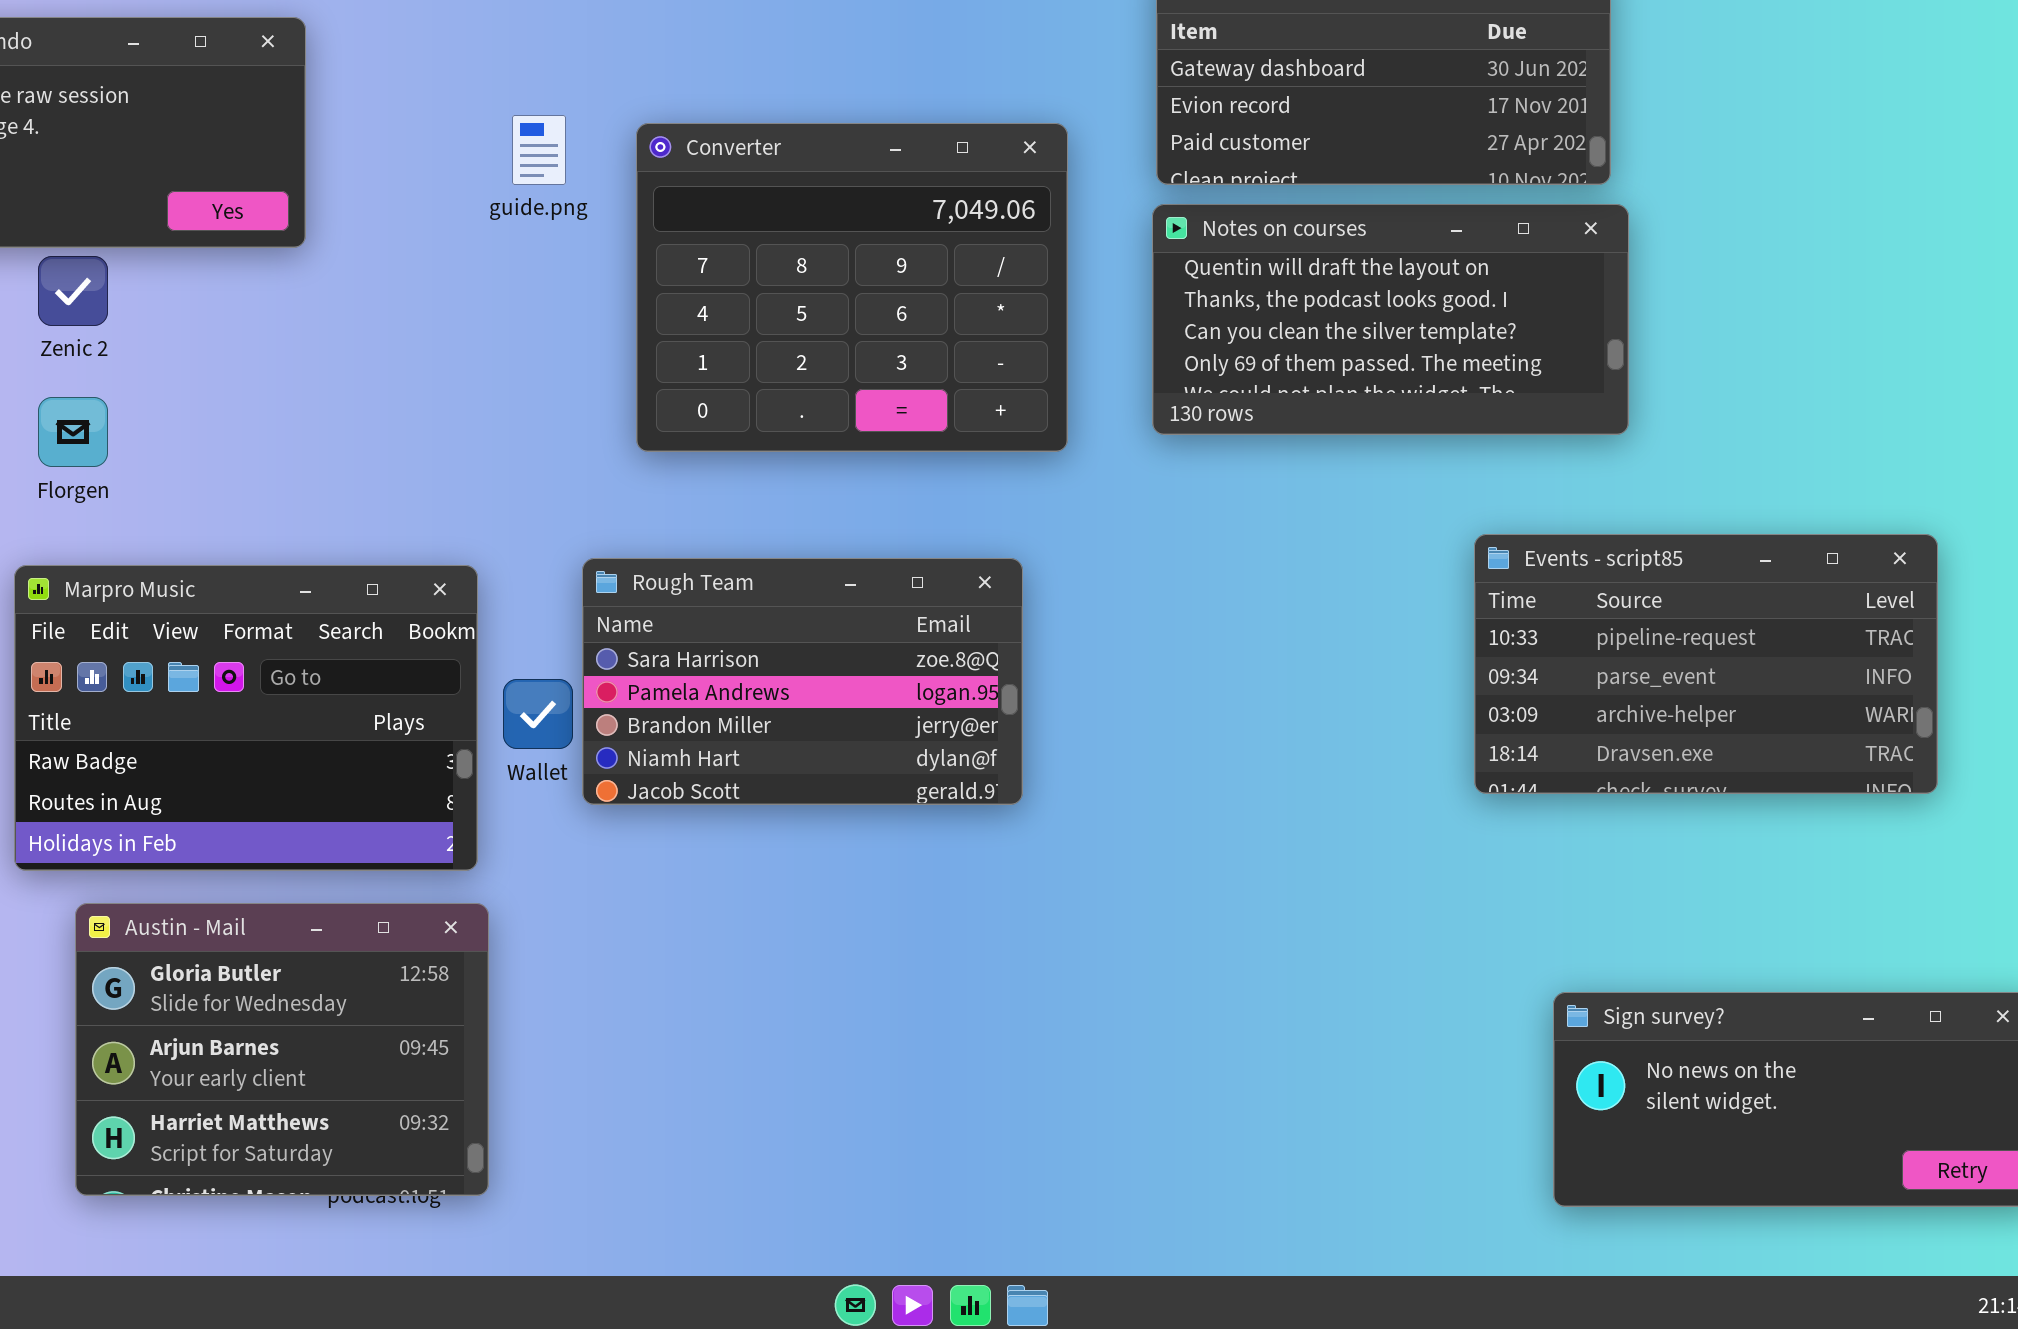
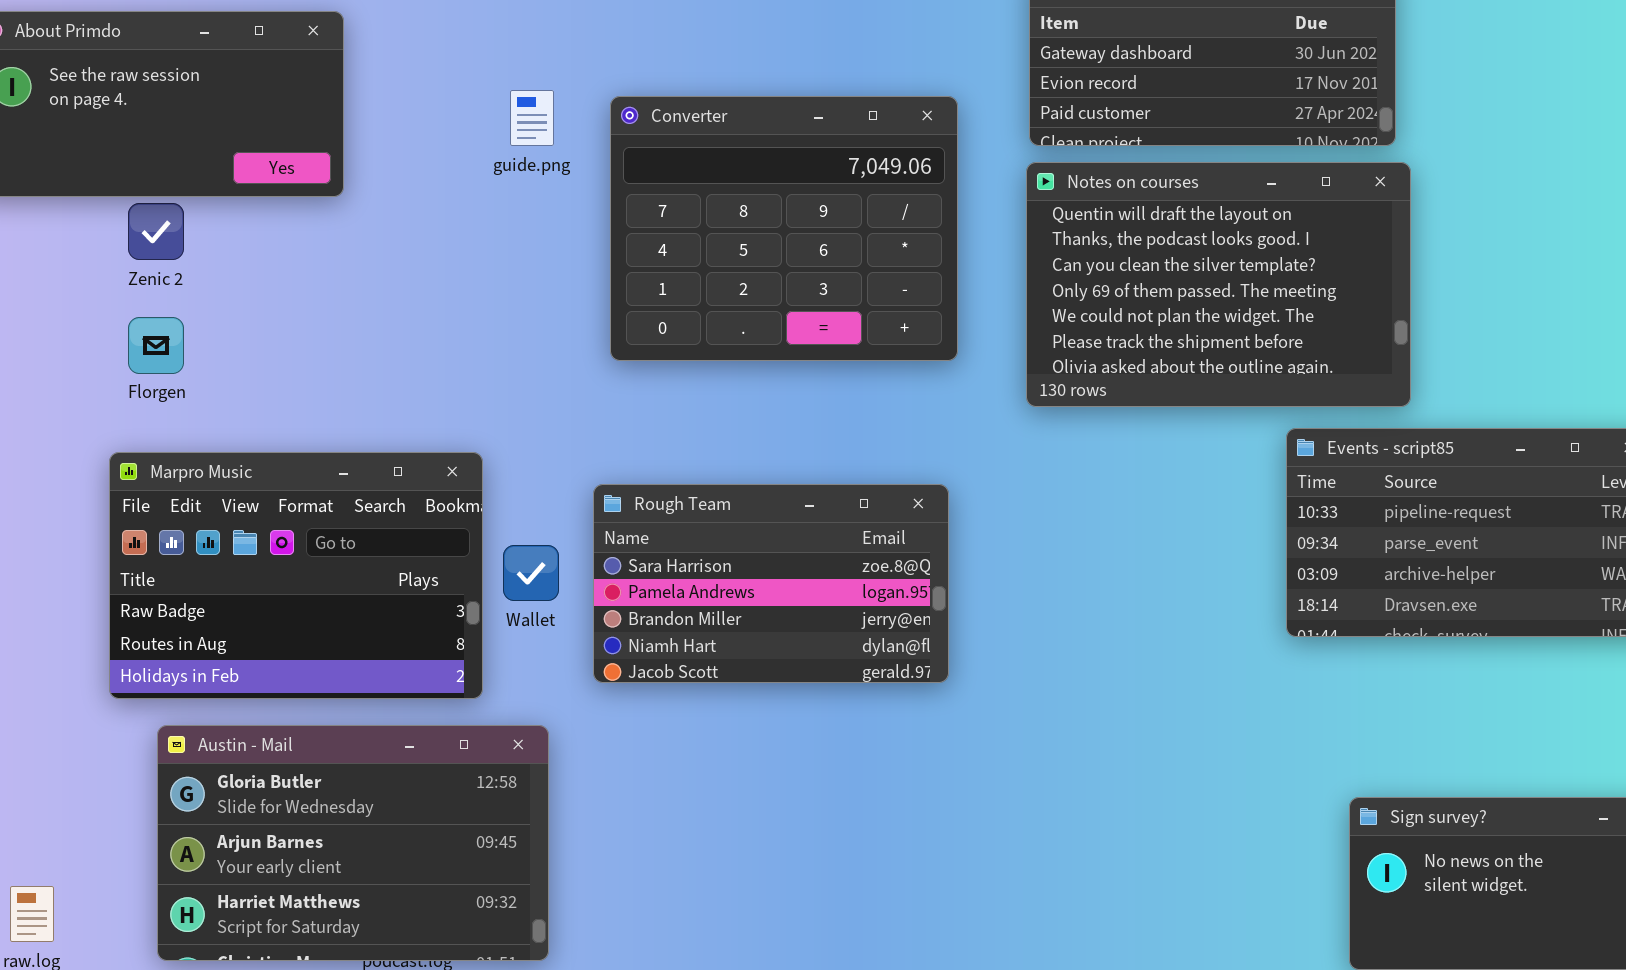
Notes on courses: [1152,204,1629,435] -> [1026,162,1411,407], resized
Rough Team: [582,558,1023,805] -> [593,484,949,683], moved
Austin - Mail: [75,903,489,1196] -> [157,725,549,961], resized

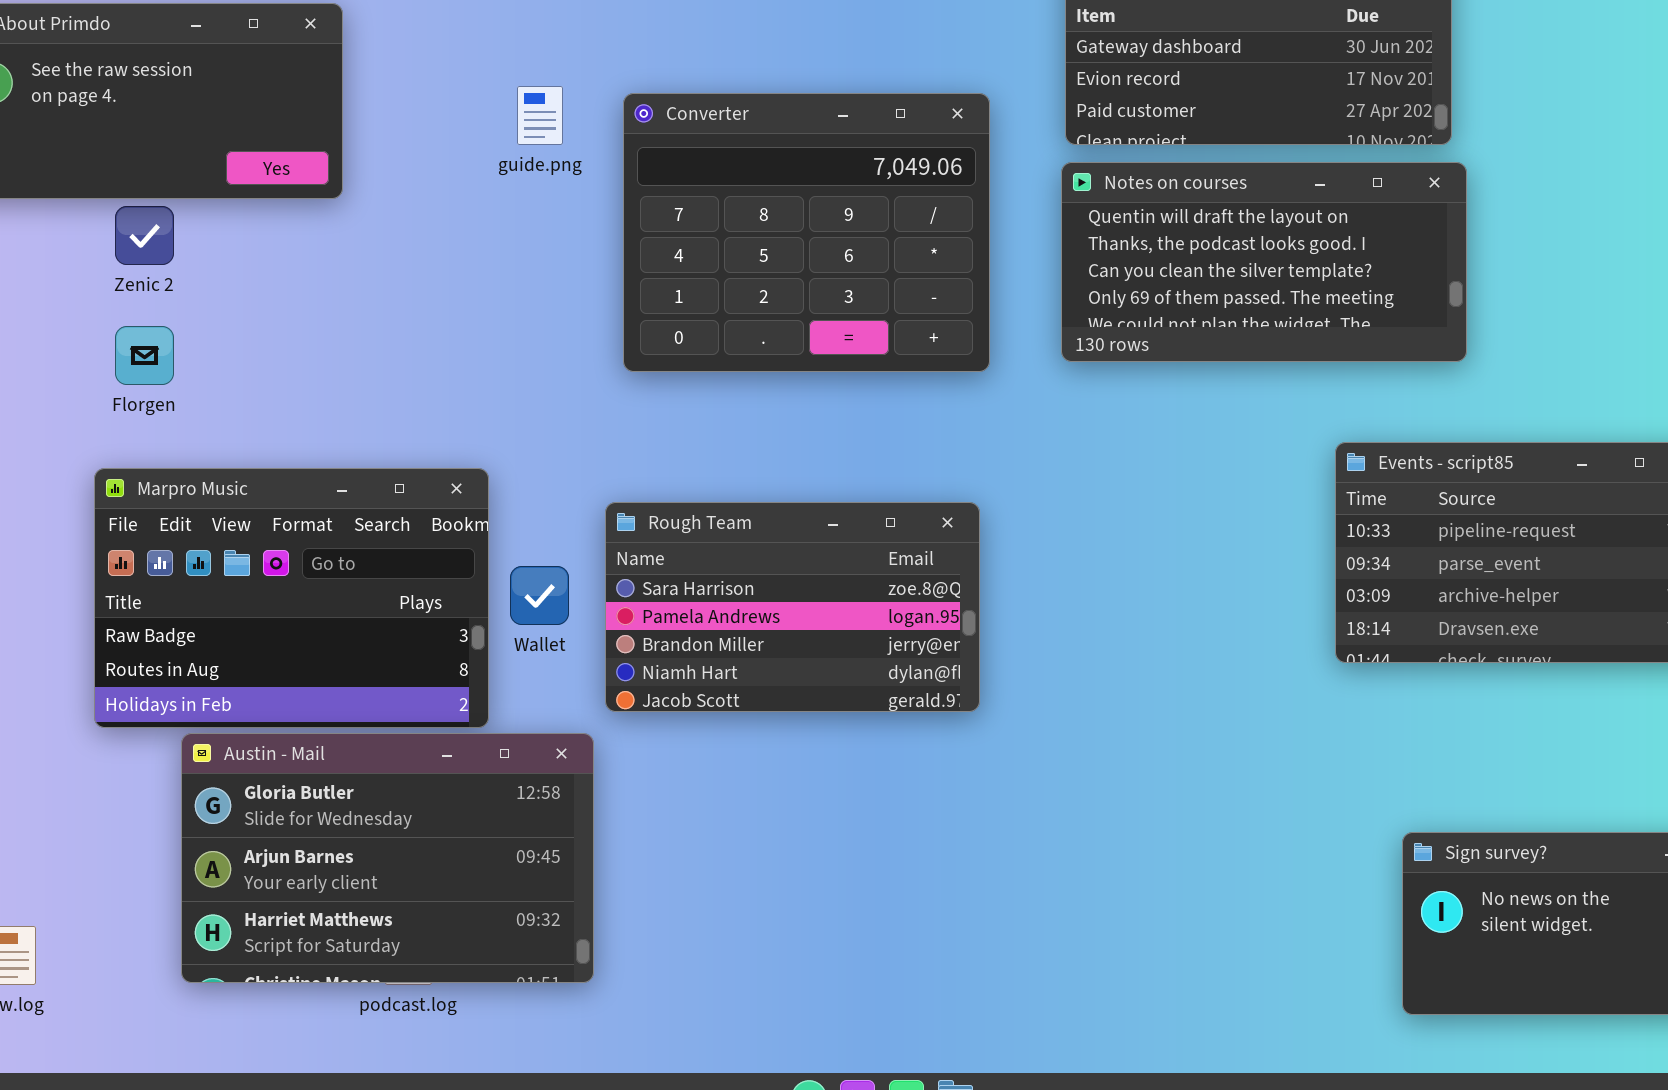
Notes on courses: [1026,162,1411,407] -> [1061,162,1467,362], resized
Austin - Mail: [157,725,549,961] -> [181,733,594,983], moved

